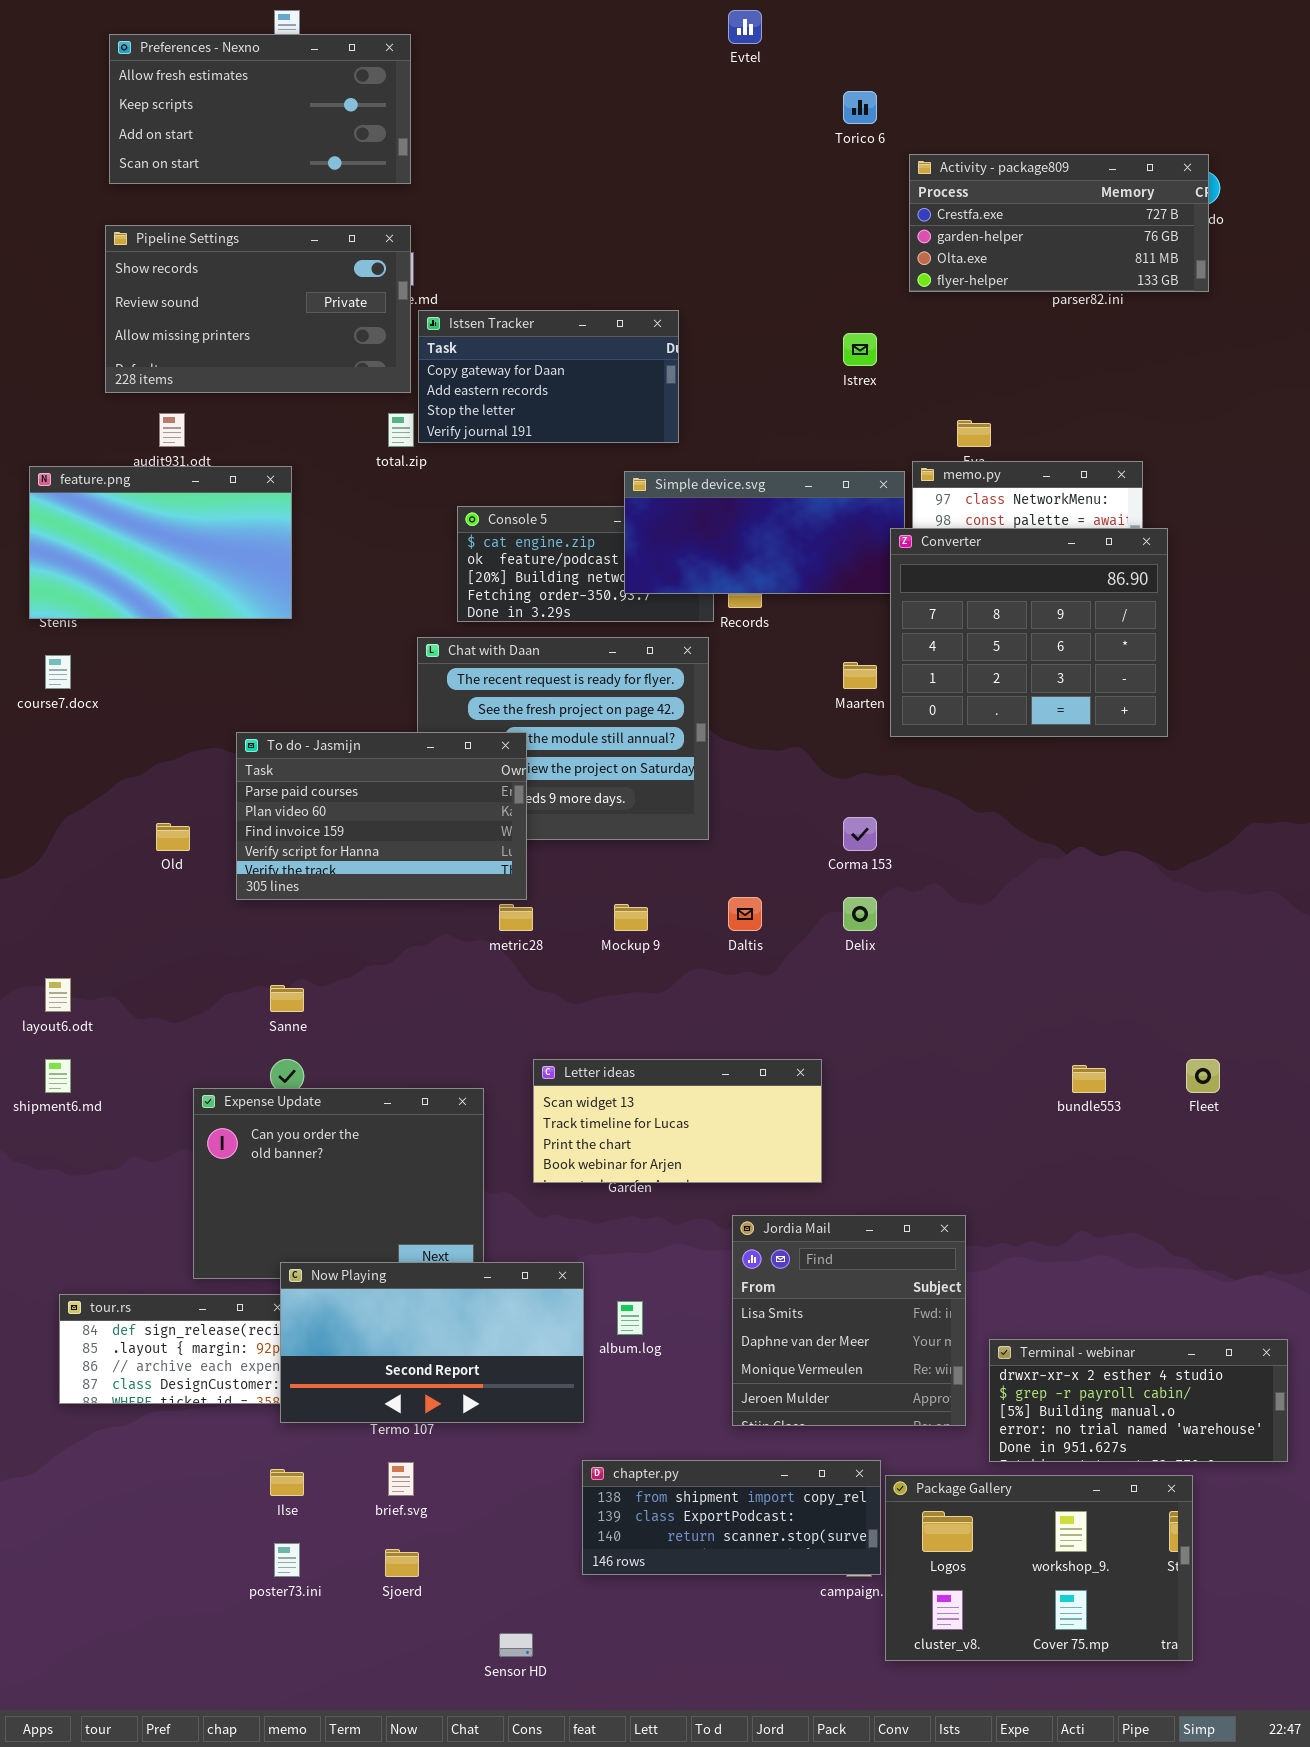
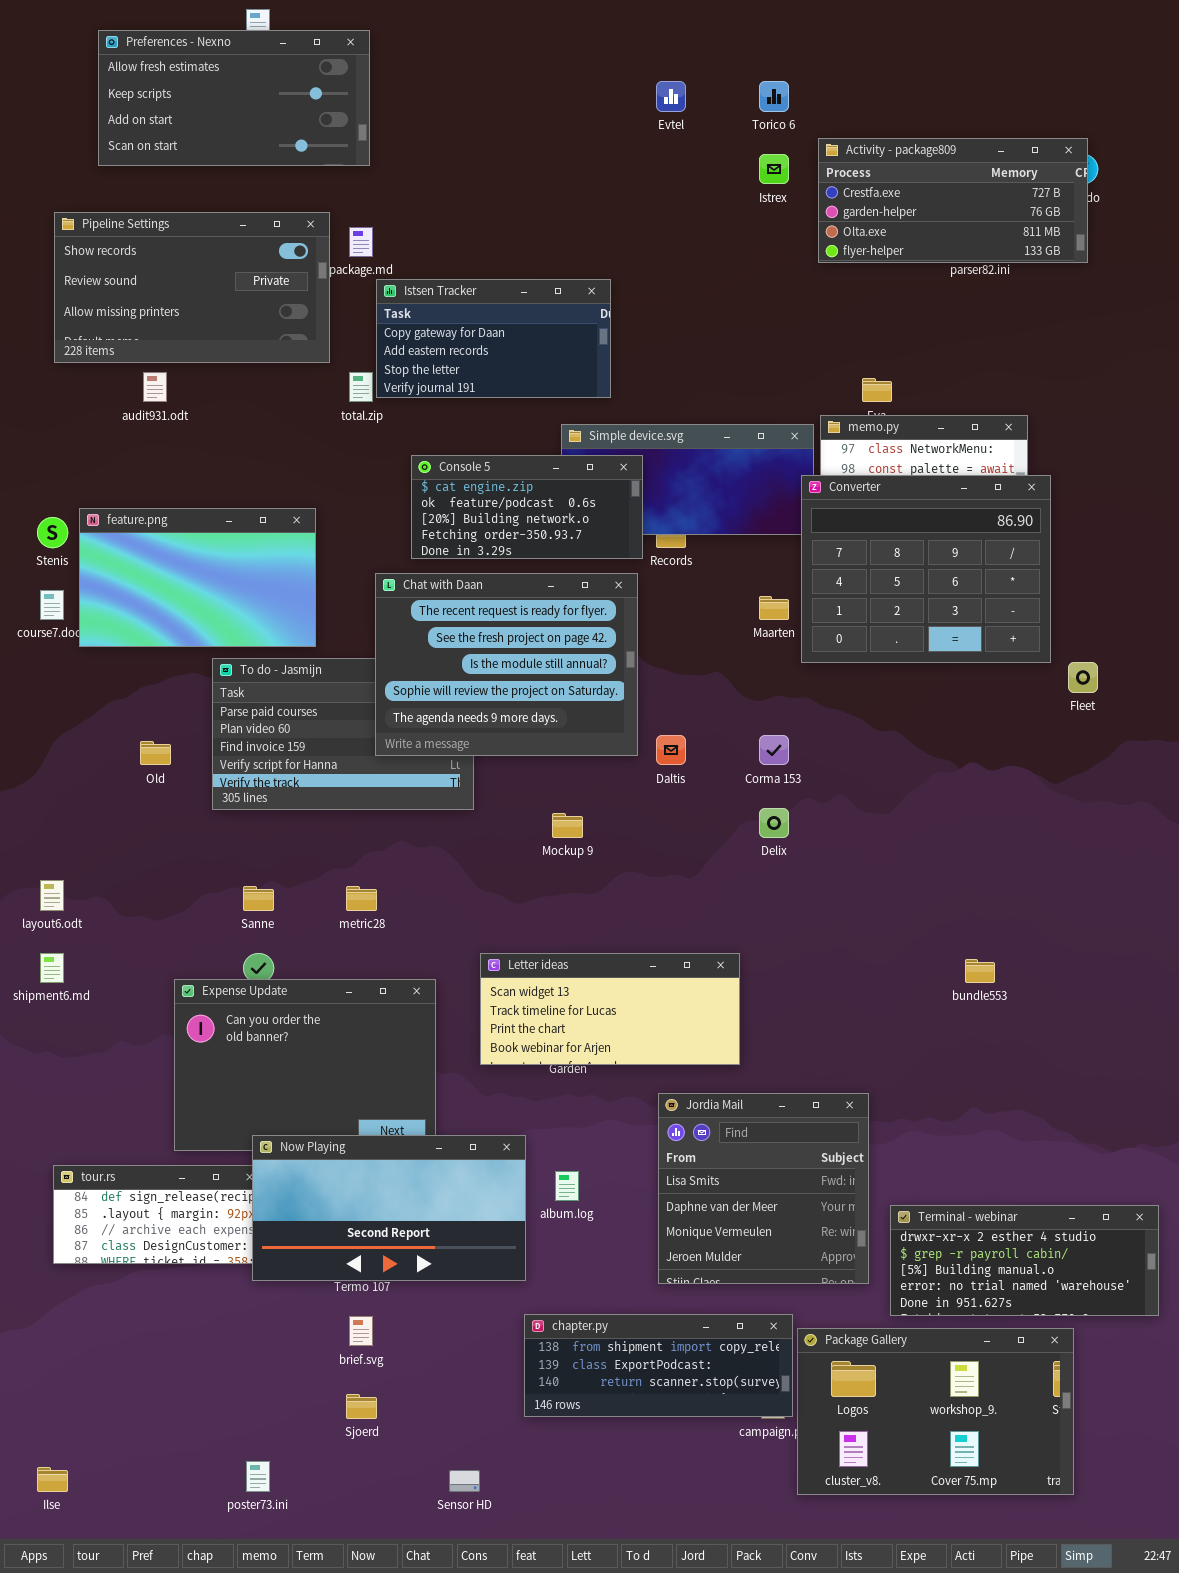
Evtel: [728,10,762,44] -> [656,81,686,112], moved
Pipeline Settings: [105,225,411,393] -> [54,212,330,363], moved
Istrex: [843,333,877,366] -> [759,154,789,184], moved
feature.png: [29,466,292,619] -> [79,508,316,647], moved
Console 5: [457,506,714,622] -> [411,455,643,559], raised
Chat with Daan: [417,637,709,840] -> [375,573,638,756], raised
Daltis: [728,897,762,931] -> [656,735,686,765], moved
metric28: [499,904,533,931] -> [346,886,377,911], moved
Fleet: [1186,1059,1220,1093] -> [1068,662,1098,693], moved
Ilse: [270,1469,304,1496] -> [37,1467,68,1492], moved
poster73.ini: [274,1543,300,1577] -> [246,1461,270,1492], moved

